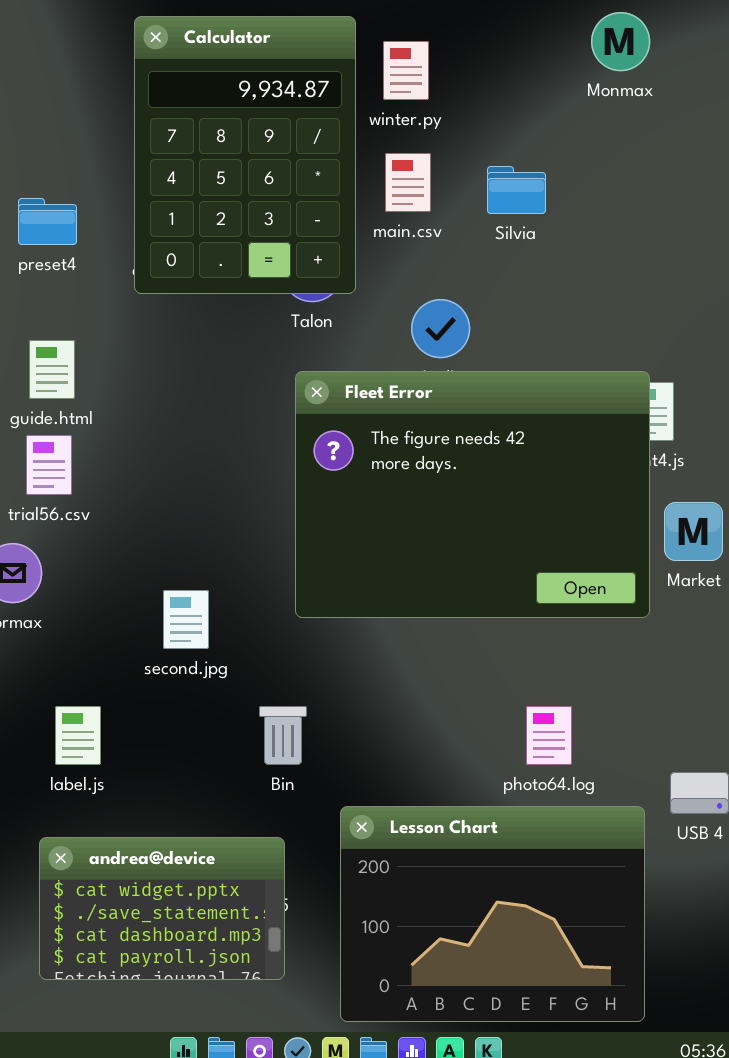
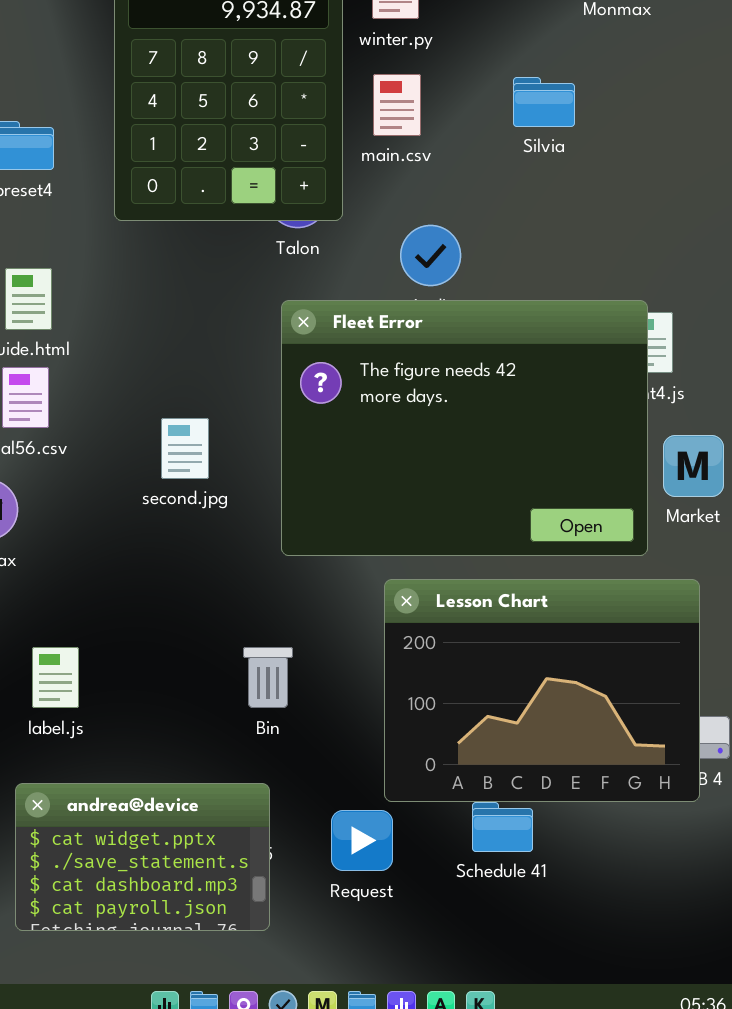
Silvia: [487,166,546,214] -> [513,77,575,127], moved
second.jpg: [163,590,209,649] -> [161,418,209,479], moved
Lesson Chart: [340,806,645,1022] -> [384,579,700,802], moved

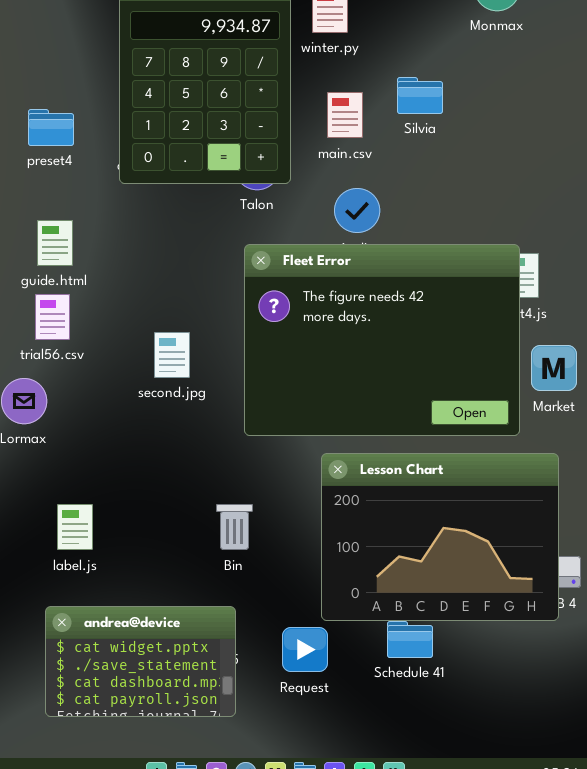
main.csv: [373,74,421,136] -> [327,92,363,138], moved
Silvia: [513,77,575,127] -> [397,77,443,114], moved

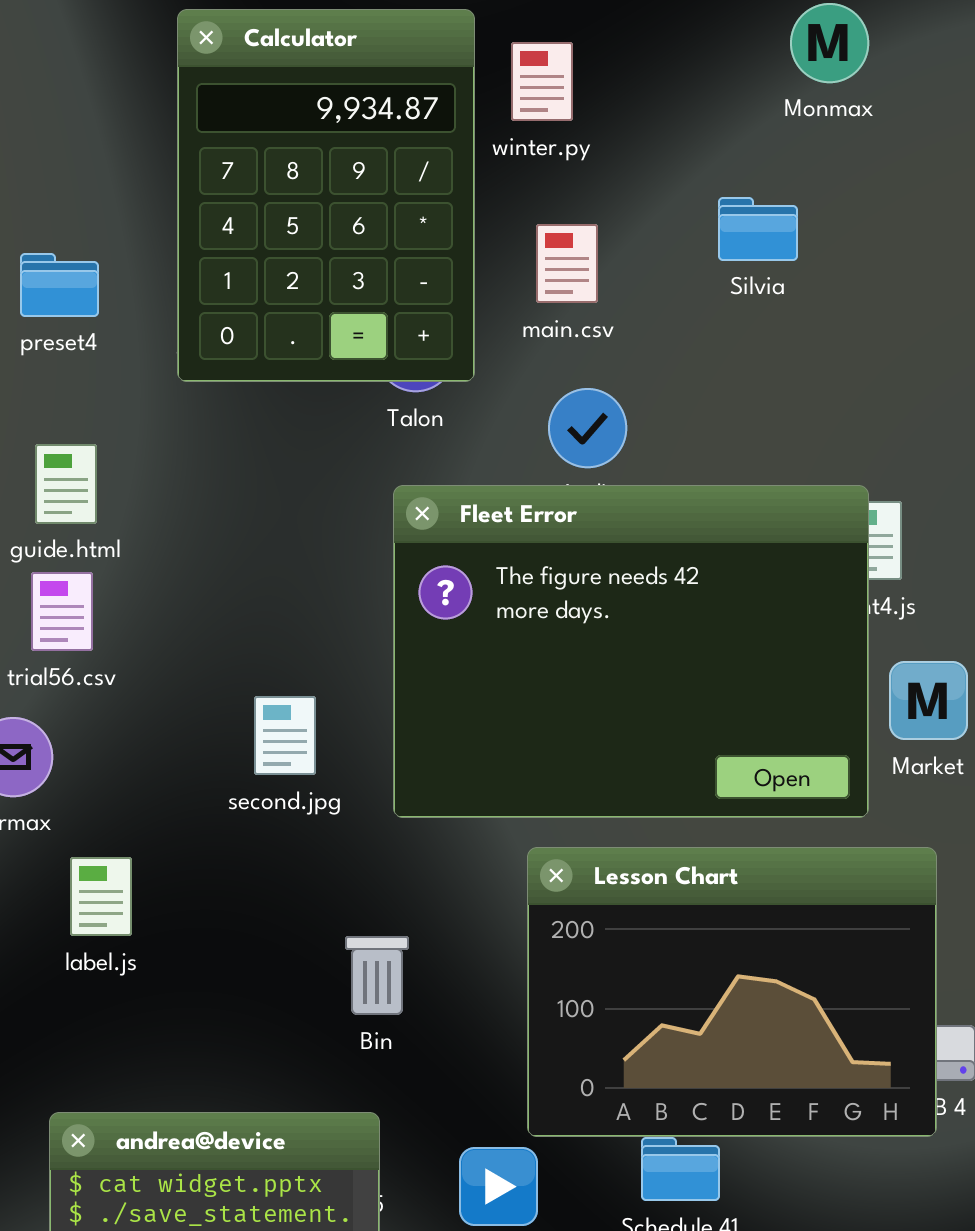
Silvia: [397,77,443,114] -> [718,197,798,261], moved
second.jpg: [154,332,190,378] -> [254,696,316,775], moved
label.js: [57,504,93,550] -> [70,857,132,936], moved

